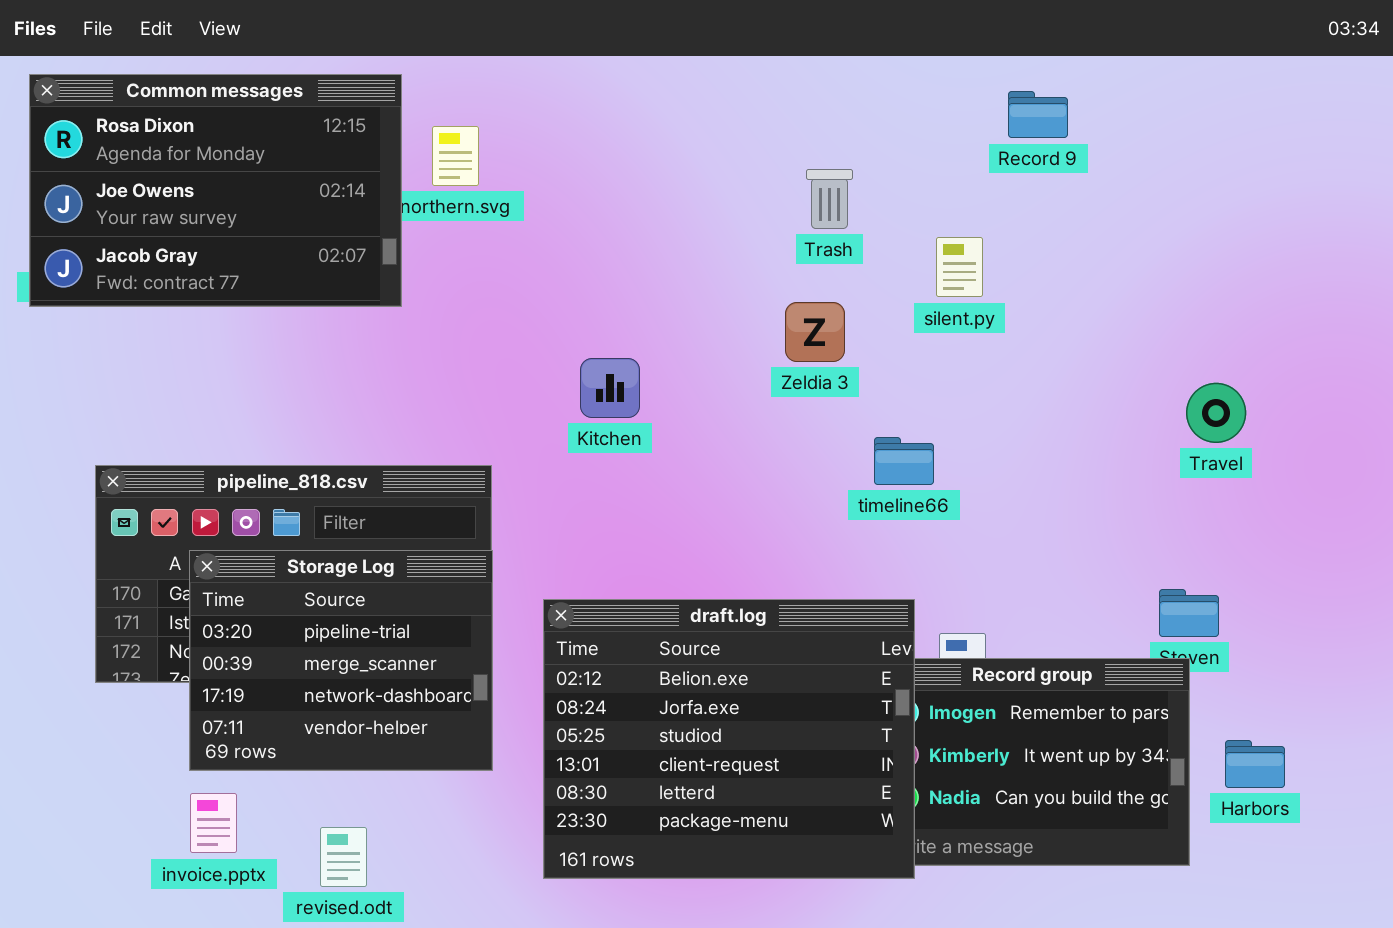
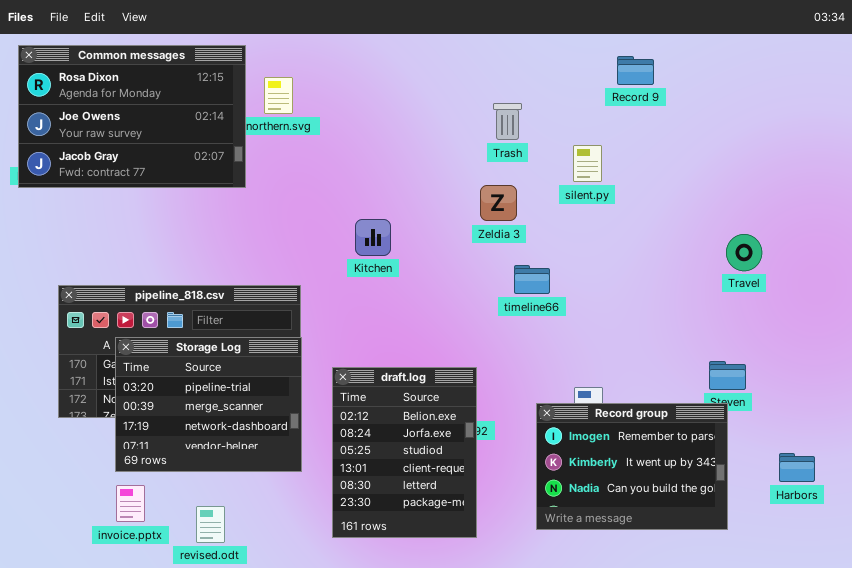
timeline66: [874,437,934,485] -> [514,265,550,294], moved
draft.log: [543,599,915,879] -> [332,367,477,538], resized
Harbors: [1225,740,1285,788] -> [779,453,815,482], moved

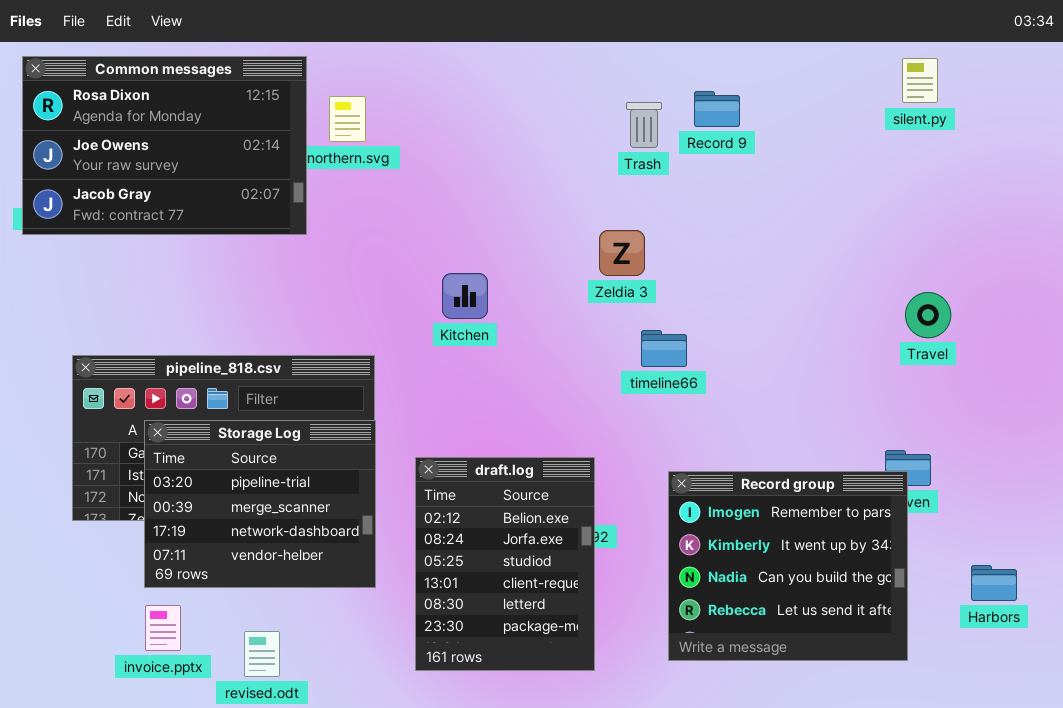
Record 9: [617,56,654,85] -> [694,91,740,127], moved
Trash: [493,103,522,140] -> [626,102,662,148], moved
silent.py: [573,145,602,182] -> [902,58,938,103], moved
Record group: [536,403,728,530] -> [668,471,908,661], resized

